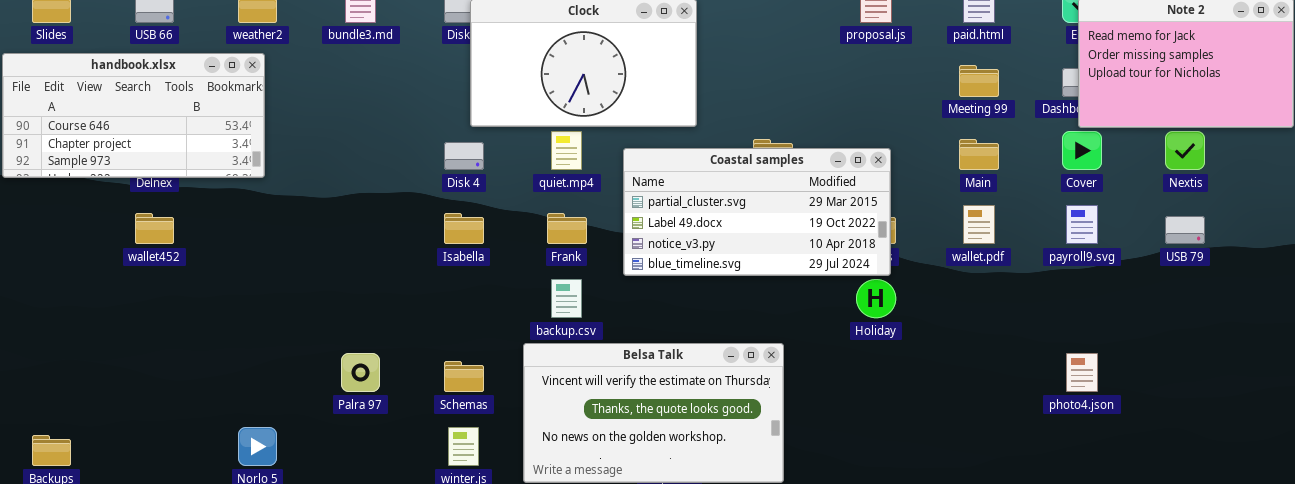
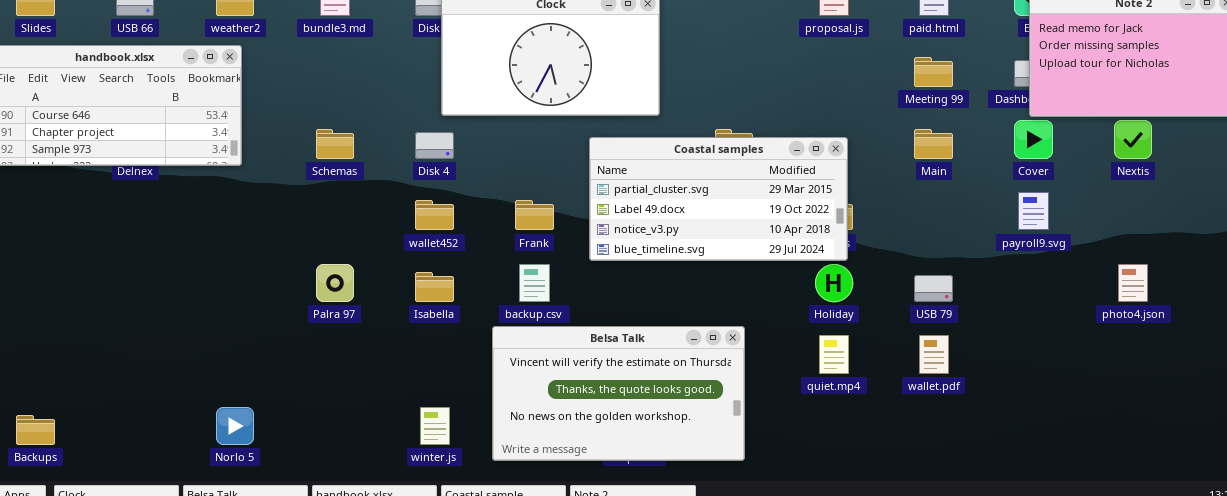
quiet.mp4: [551,131,582,170] -> [819,335,849,374], moved
wallet.pdf: [963,205,995,244] -> [919,335,949,374], moved
wallet452: [135,213,174,244] -> [415,200,454,230], moved
Isabella: [444,213,484,244] -> [415,272,454,302], moved
USB 79: [1165,216,1205,244] -> [914,275,953,302], moved
Palra 97: [341,353,380,392] -> [316,264,354,302], moved
photo4.json: [1066,353,1098,392] -> [1118,264,1148,302], moved
Schemas: [444,361,484,392] -> [316,129,354,159], moved

